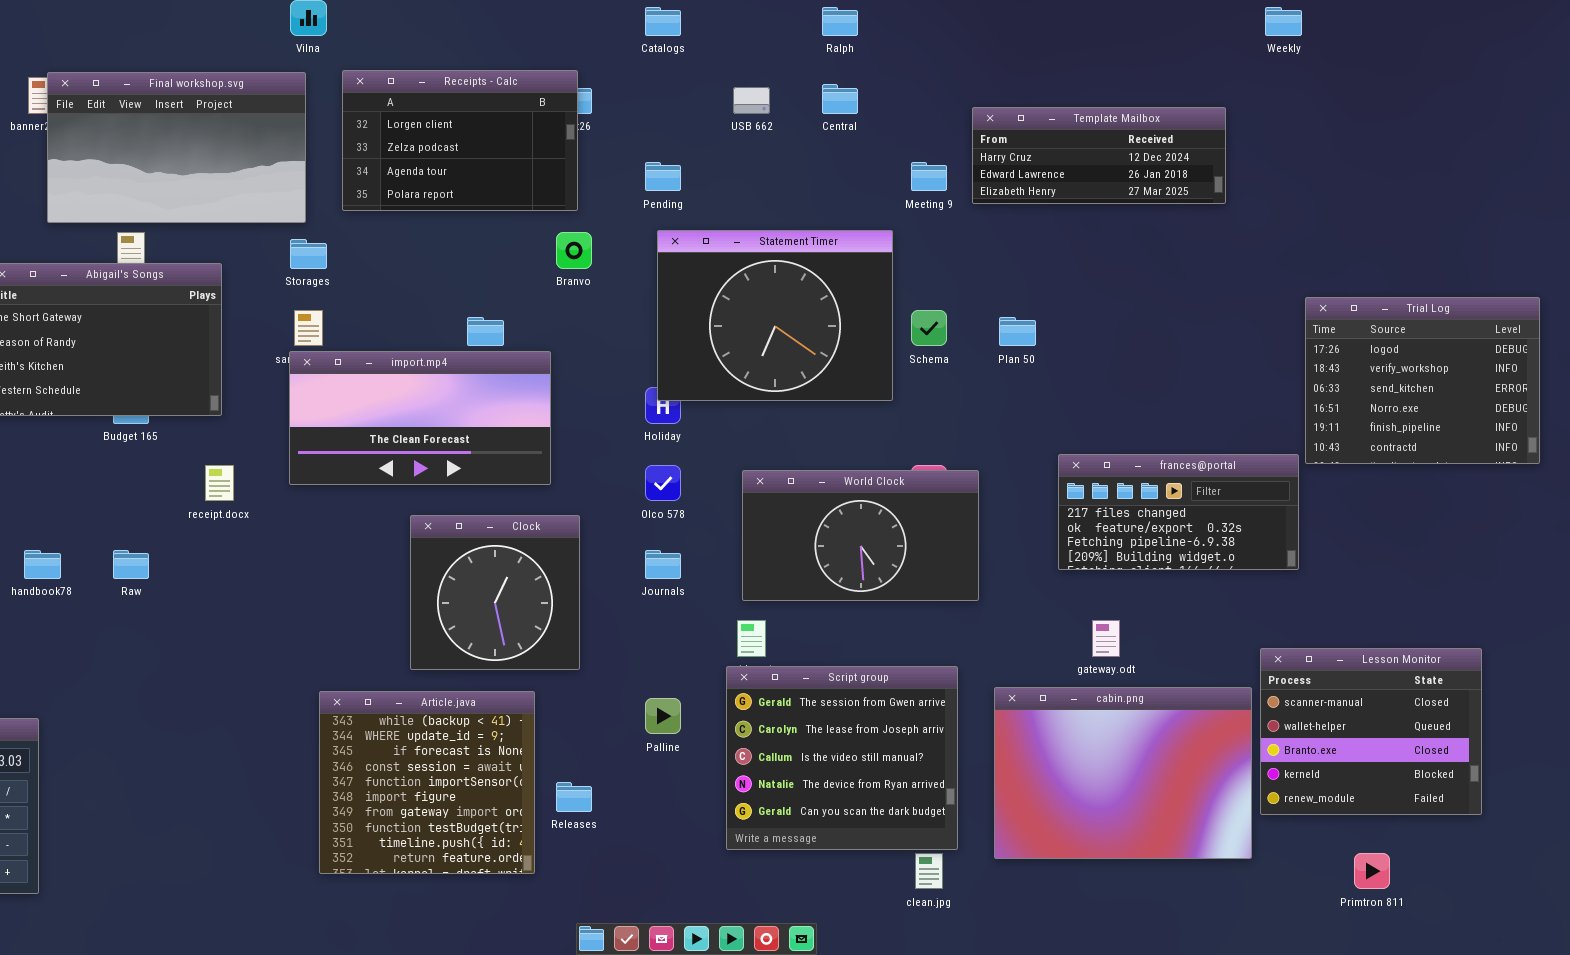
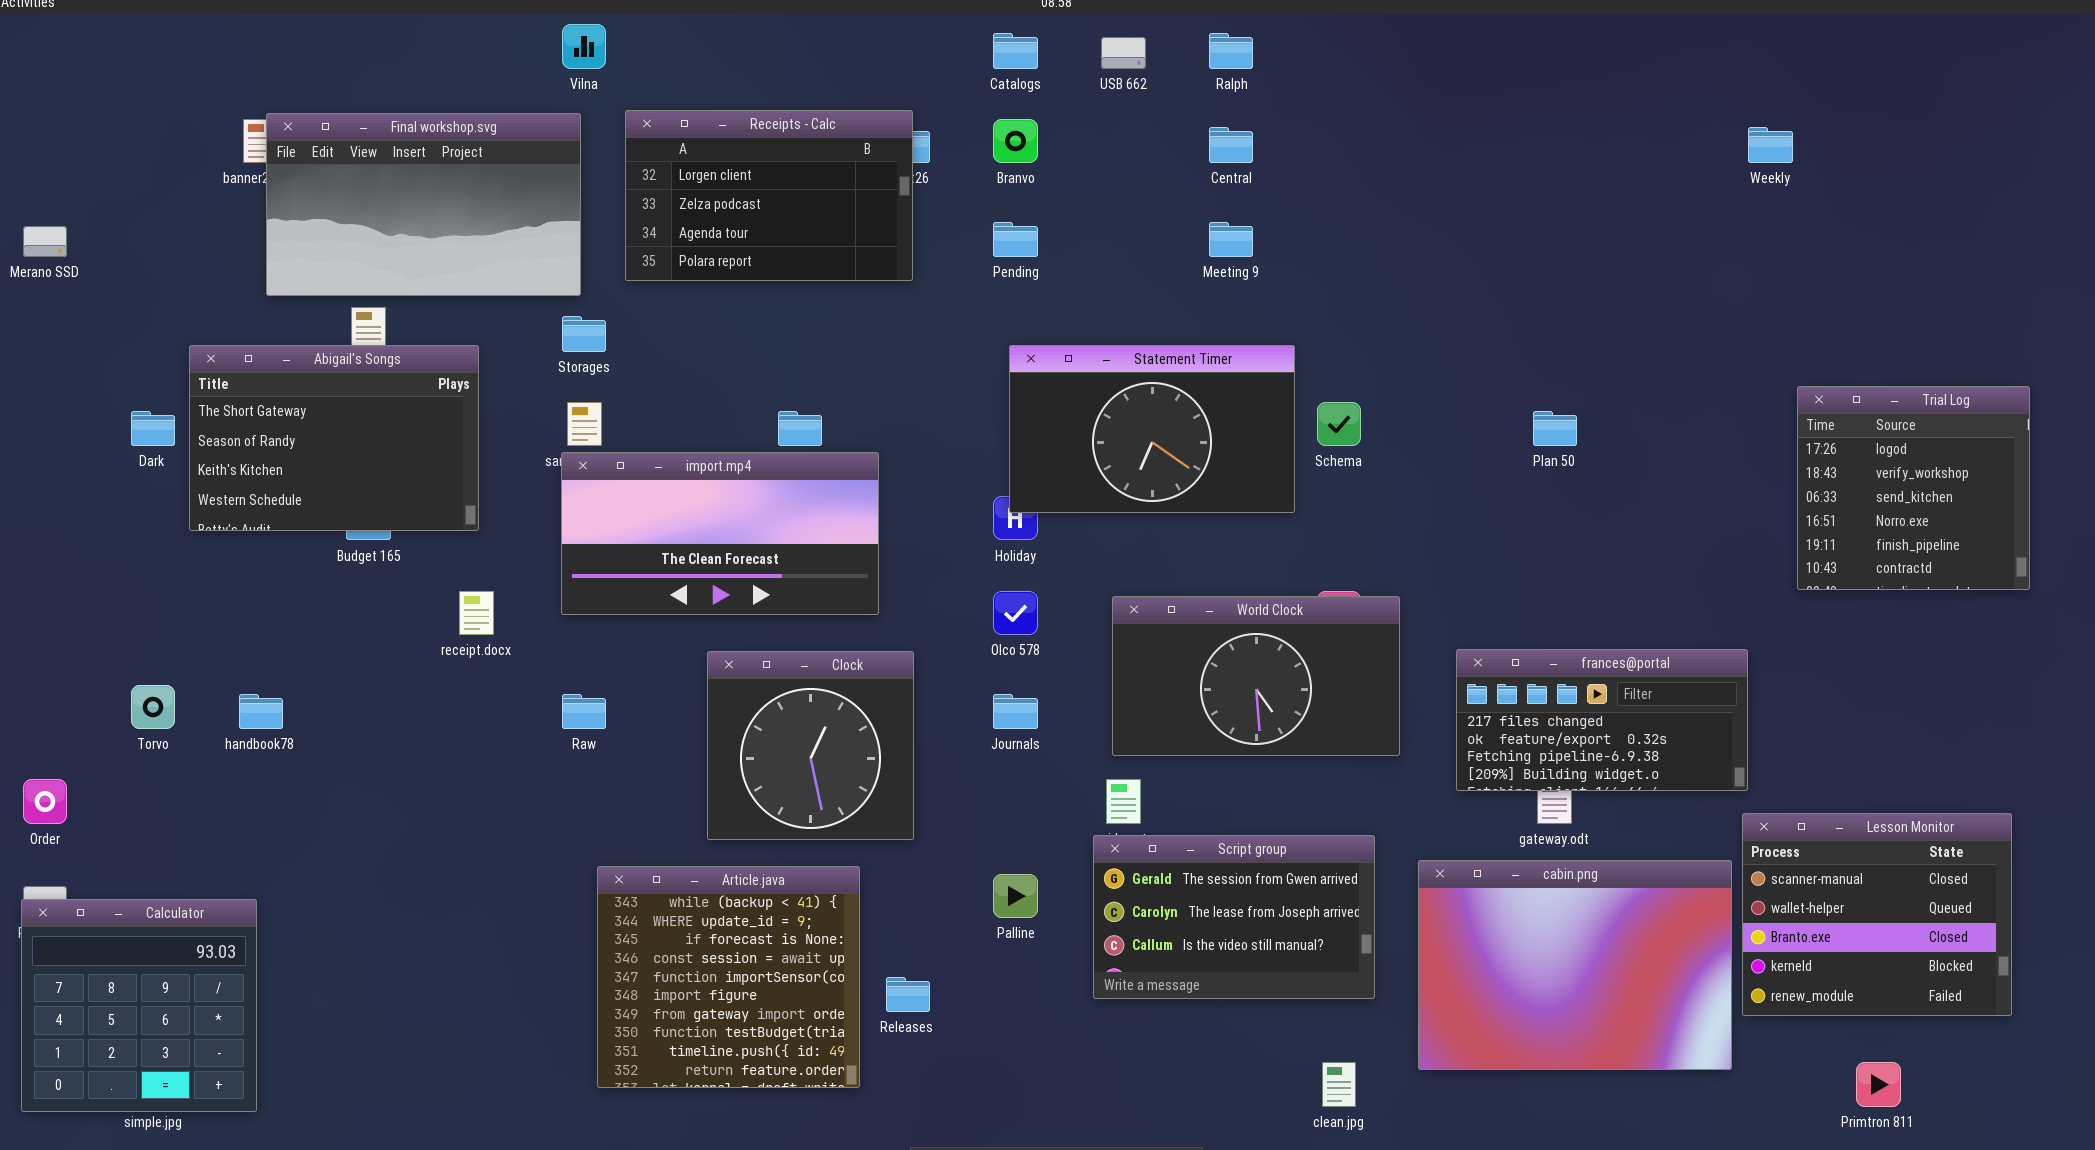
Weekly: [1265,7,1302,36] -> [1748,127,1793,163], moved
USB 662: [733,87,770,114] -> [1101,37,1146,69], moved
Template Mailbox: [972,107,1226,204] -> none, closed
Meeting 9: [911,162,947,191] -> [1209,222,1253,257], moved
Statement Timer: [657,230,893,401] -> [1009,345,1295,513], resized
Branvo: [556,232,592,269] -> [993,119,1038,163], moved
Trial Log: [1305,297,1540,464] -> [1797,386,2030,590], resized
Plan 50: [999,317,1036,346] -> [1533,411,1577,446], moved
frances@portal: [1058,454,1299,570] -> [1456,649,1748,791], moved
Raw: [113,550,149,579] -> [562,694,606,729], moved
Script group: [726,666,958,850] -> [1093,835,1375,999], resized

